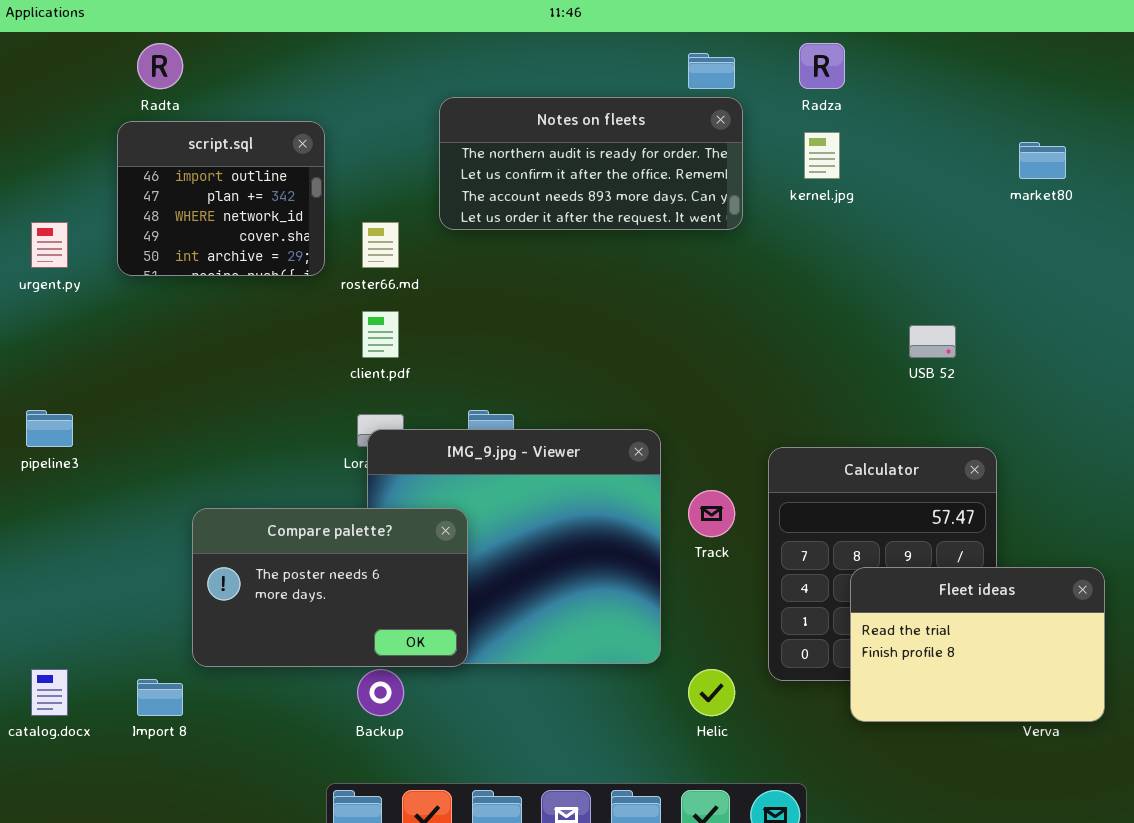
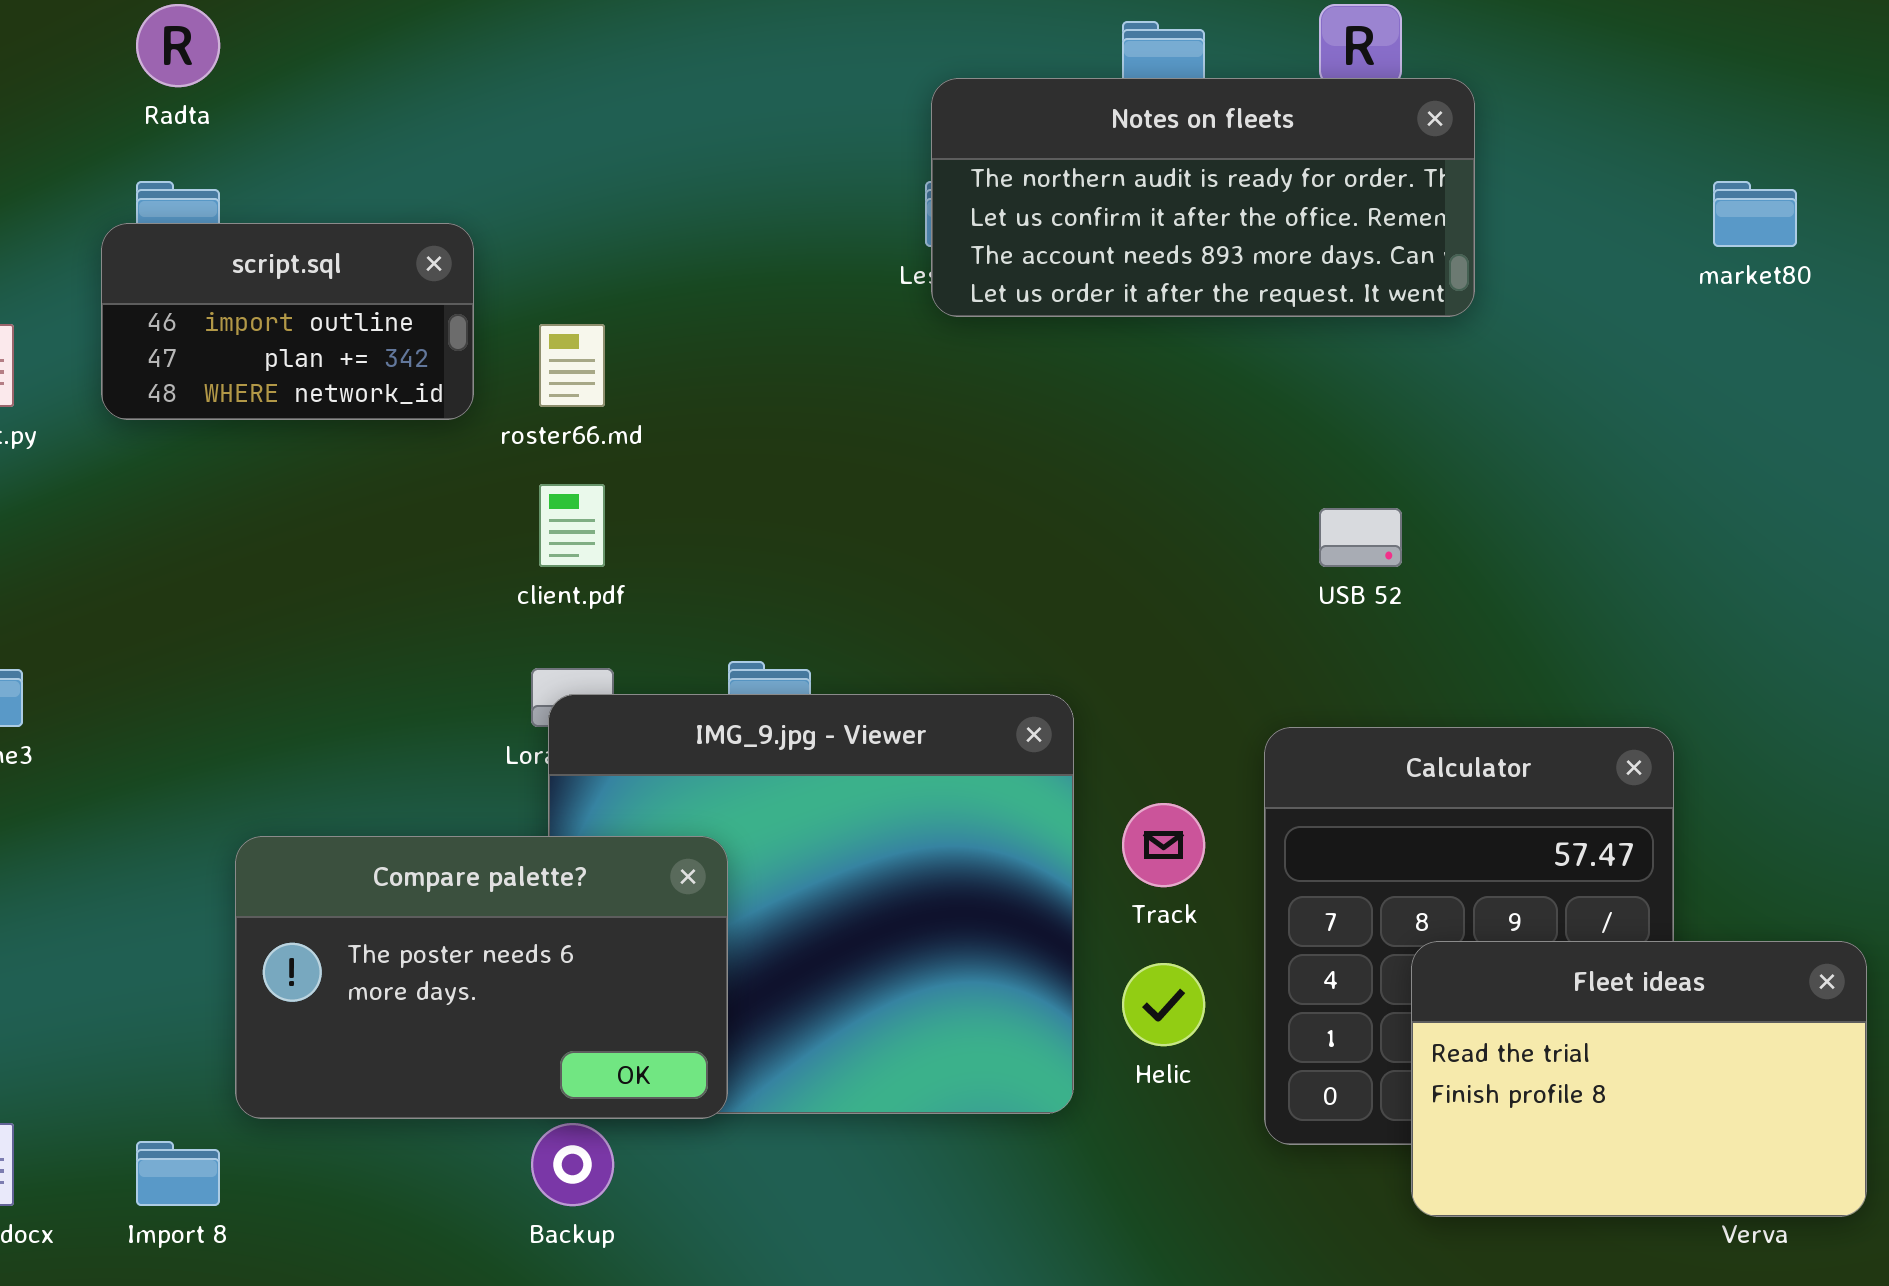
Notes on fleets: [439,97,743,230] -> [931,78,1475,317], moved
script.sql: [117,121,325,276] -> [101,223,474,420], resized
USB 52: [909,325,956,358] -> [1319,508,1402,567], moved
Helic: [688,669,735,716] -> [1122,963,1205,1046], moved

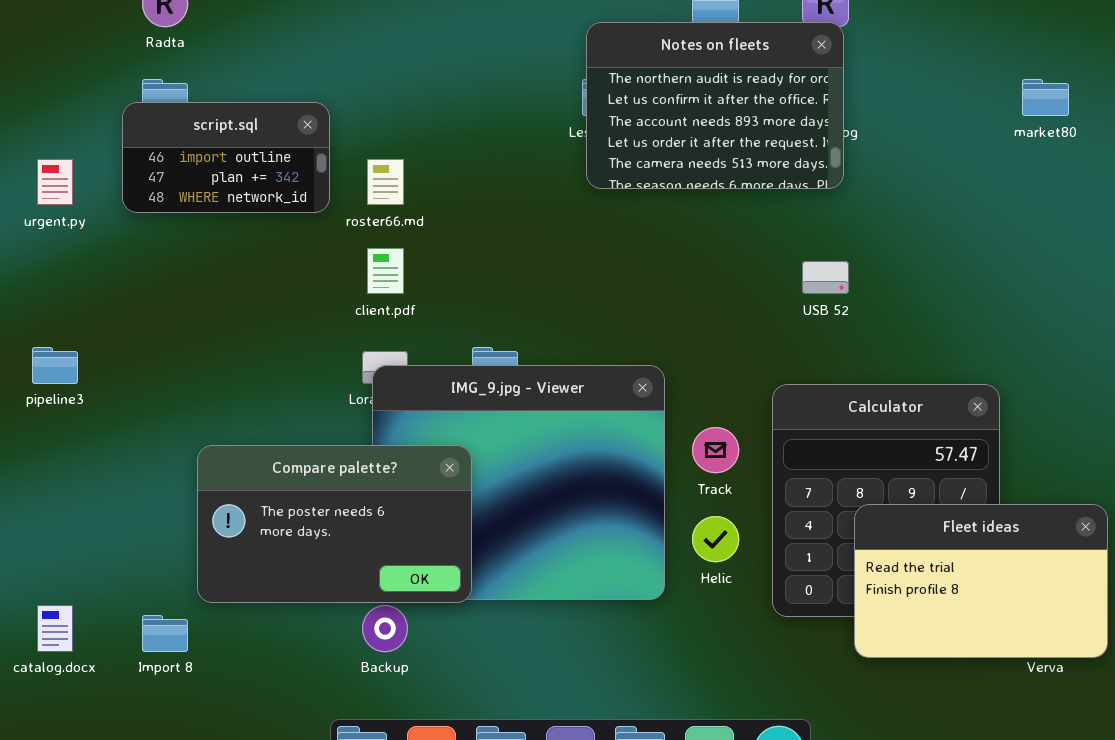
Notes on fleets: [931,78,1475,317] -> [586,22,844,189], resized

